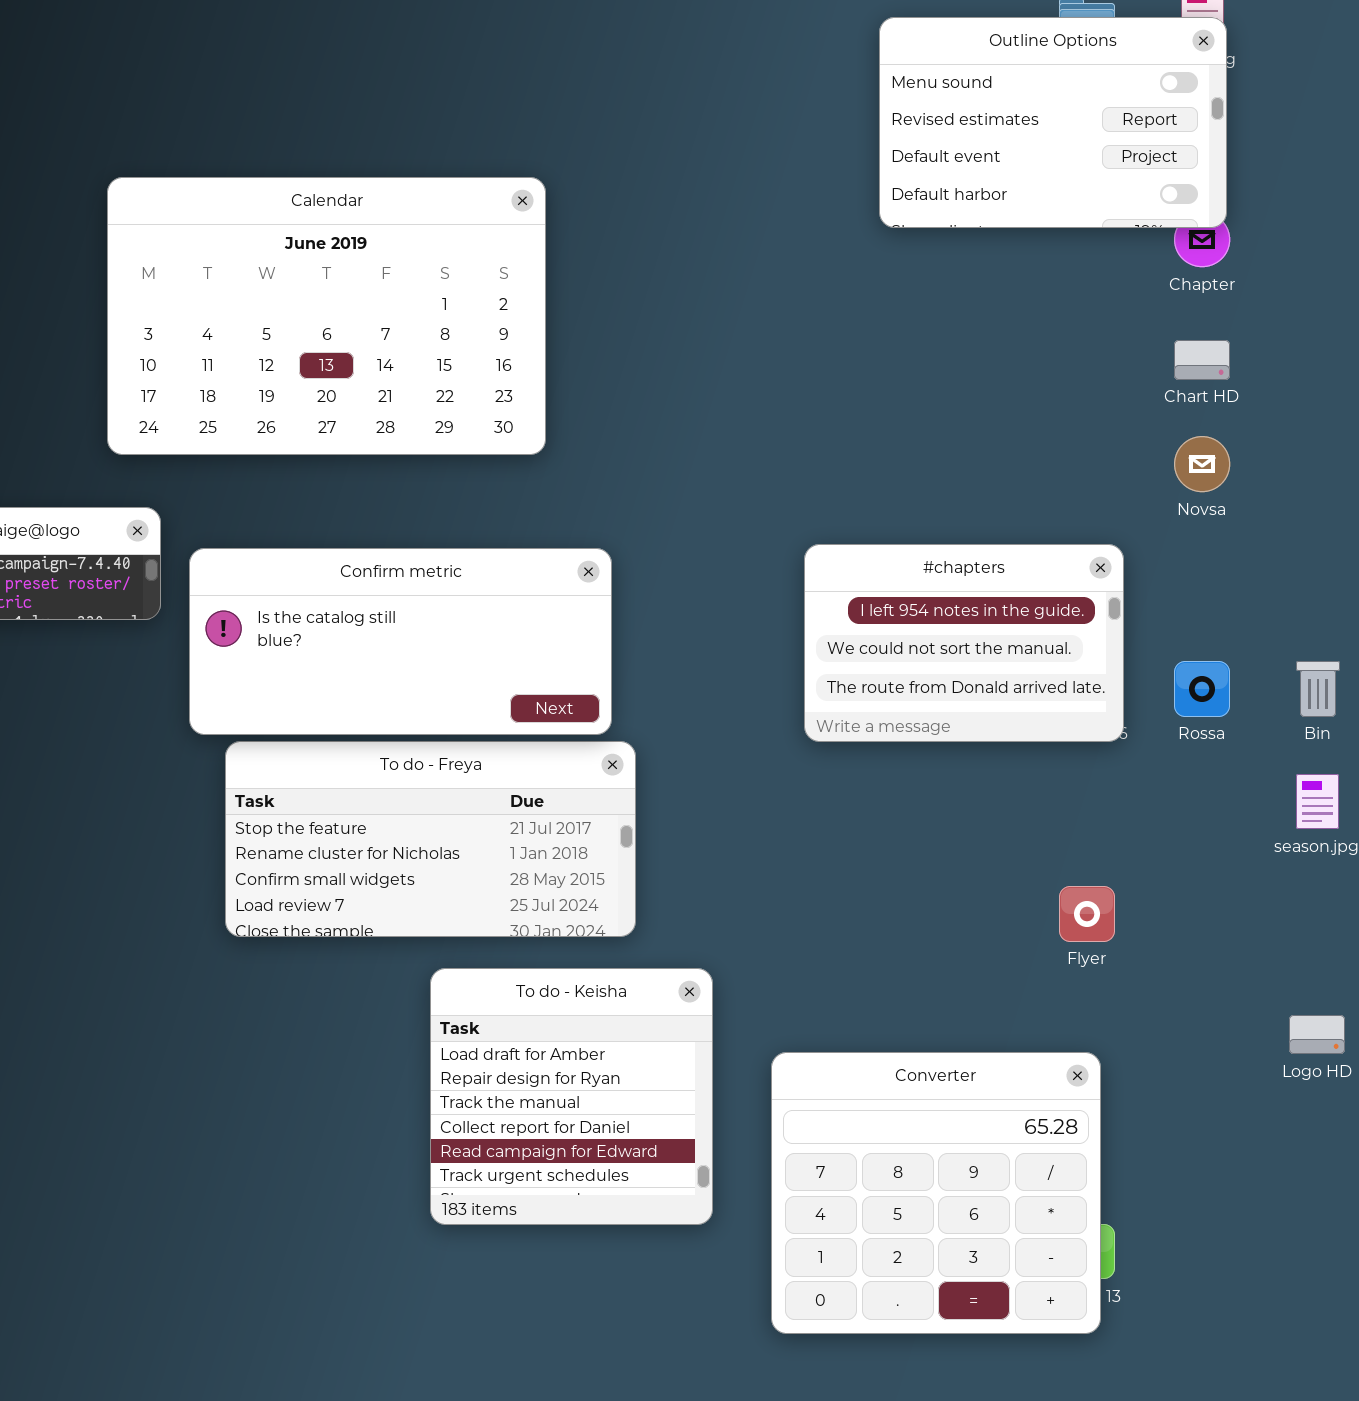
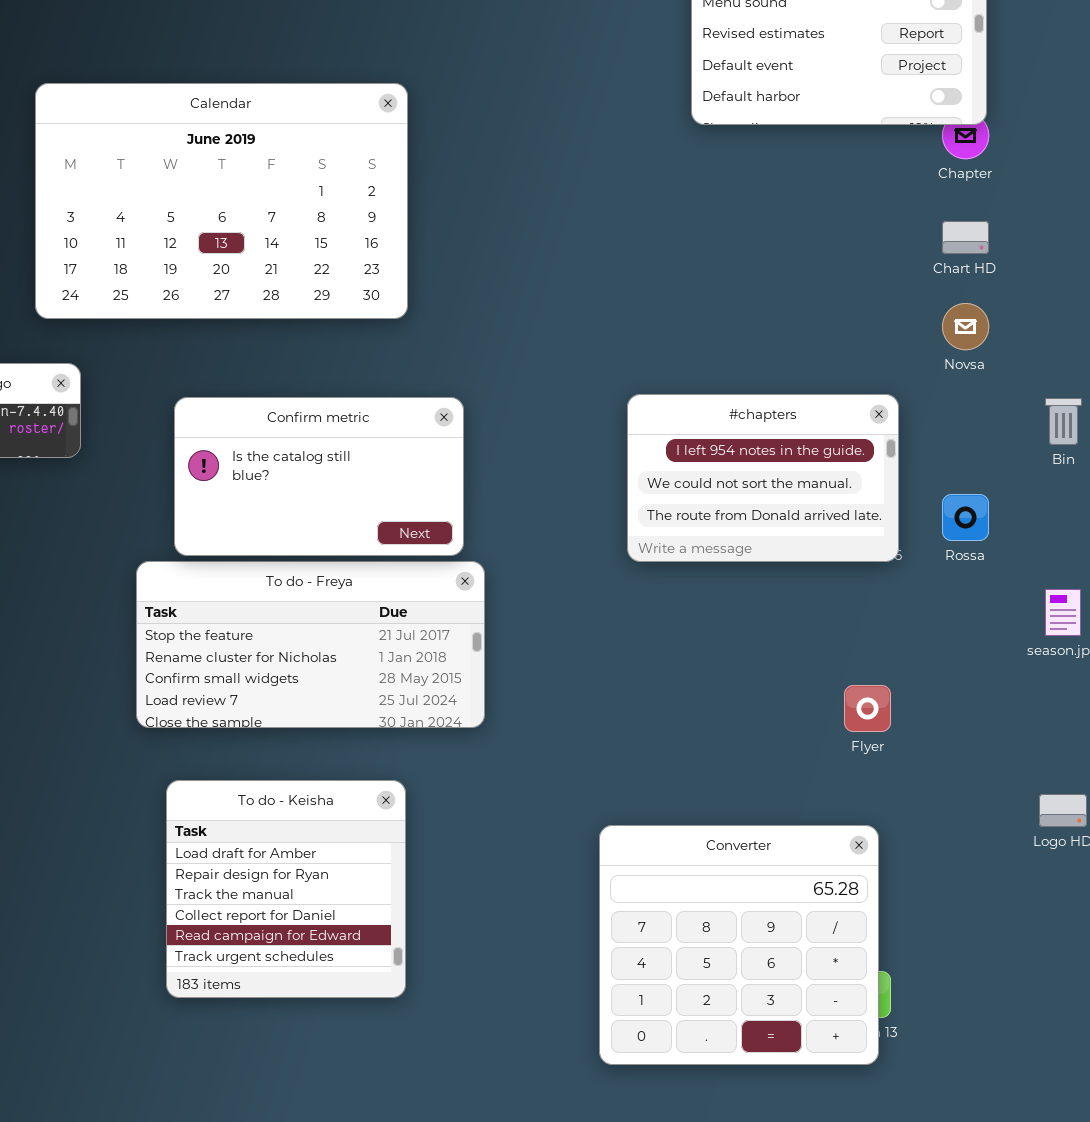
Confirm metric: [189,548,612,735] -> [174,397,464,556], resized
Bin: [1296,661,1340,717] -> [1045,398,1082,445], moved
To do - Keisha: [430,968,713,1225] -> [166,780,406,998], moved

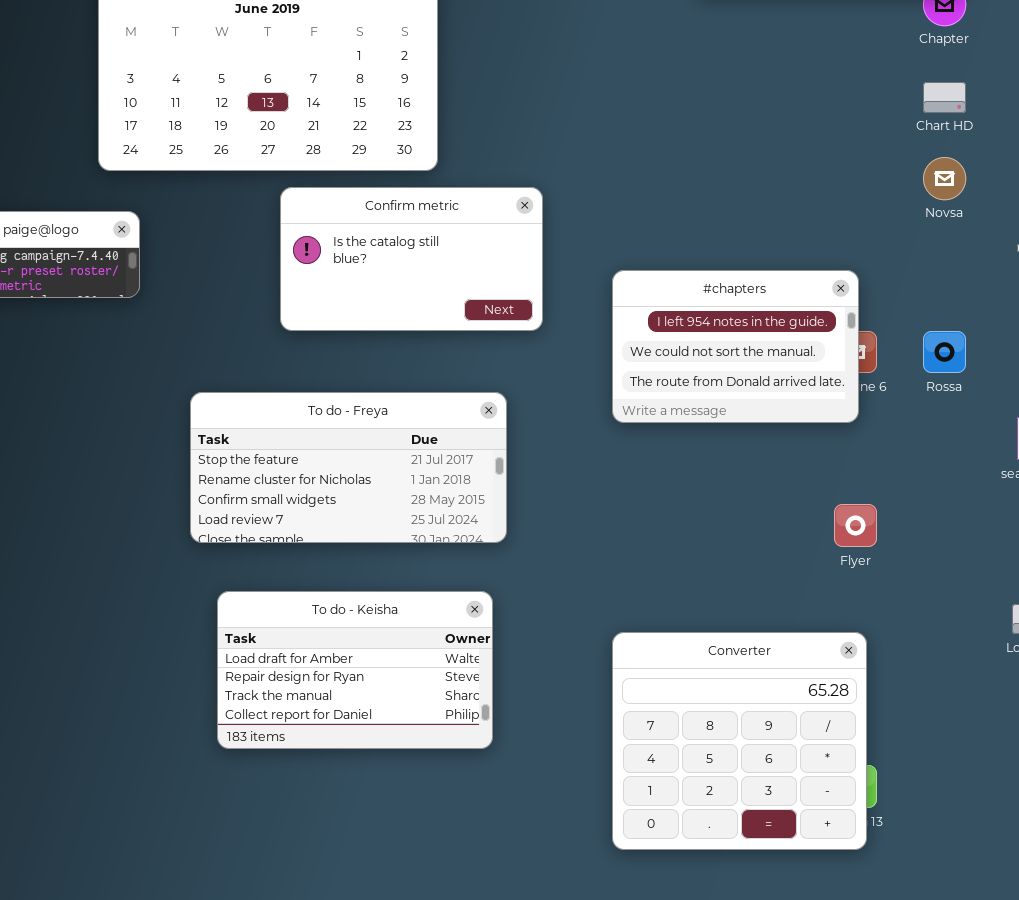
#chapters: [627,394,899,562] -> [612,270,859,423], moved
Confirm metric: [174,397,464,556] -> [280,187,543,331], moved
To do - Keisha: [166,780,406,998] -> [217,591,493,749], resized

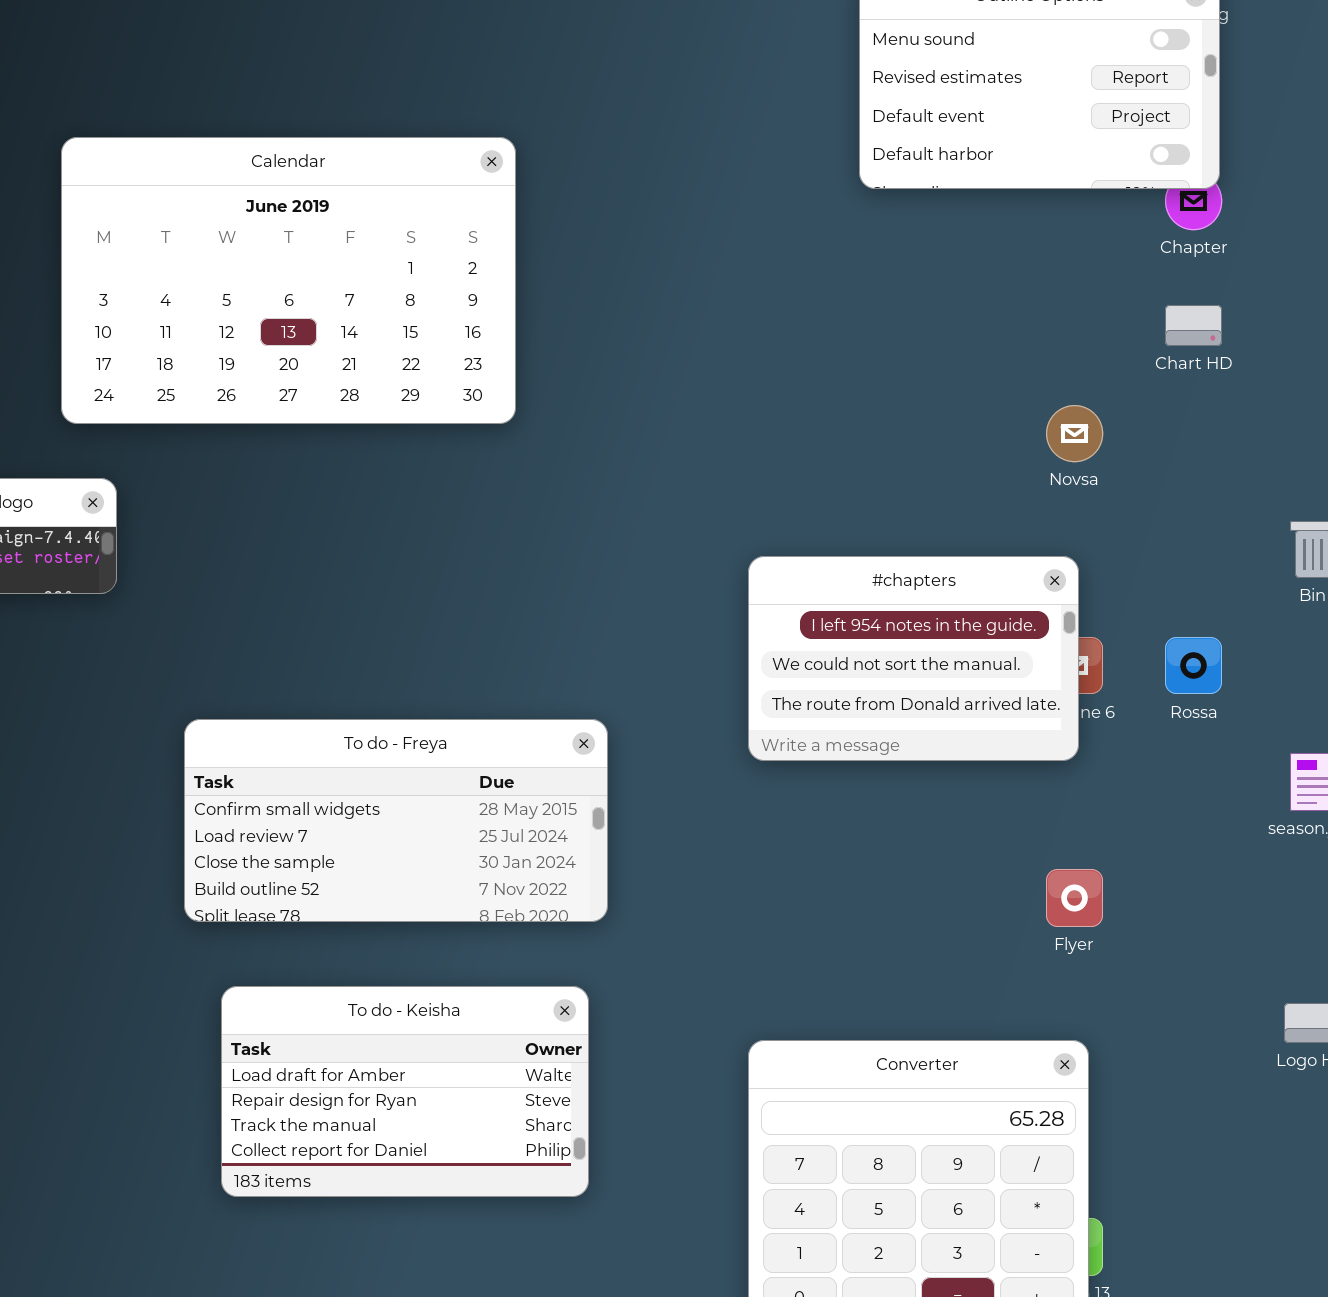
Novsa: [923,157,966,200] -> [1046,405,1103,462], moved
Confirm metric: [280,187,543,331] -> none, closed
To do - Freya: [190,392,507,543] -> [184,719,608,922], scrolled down 2 rows

